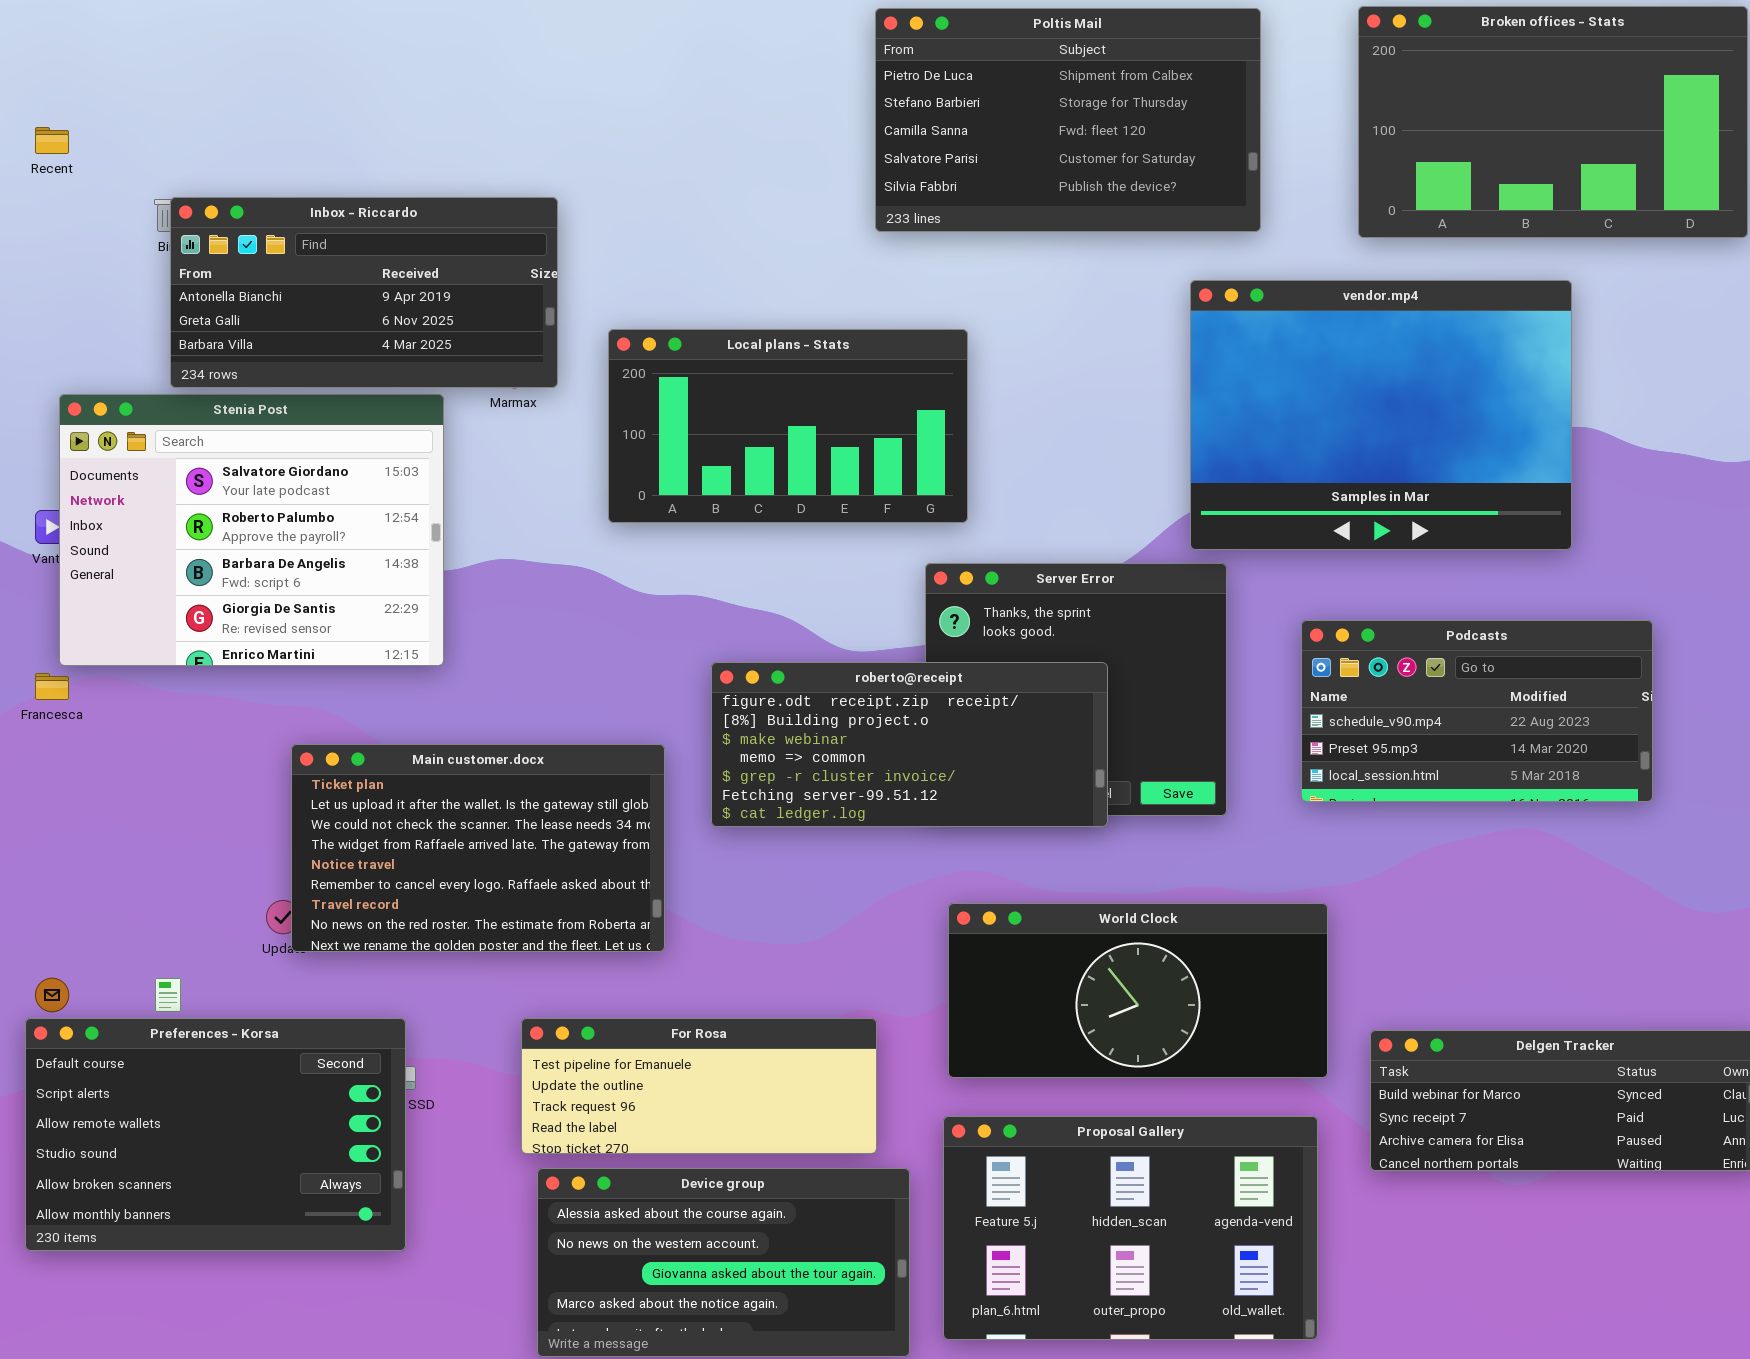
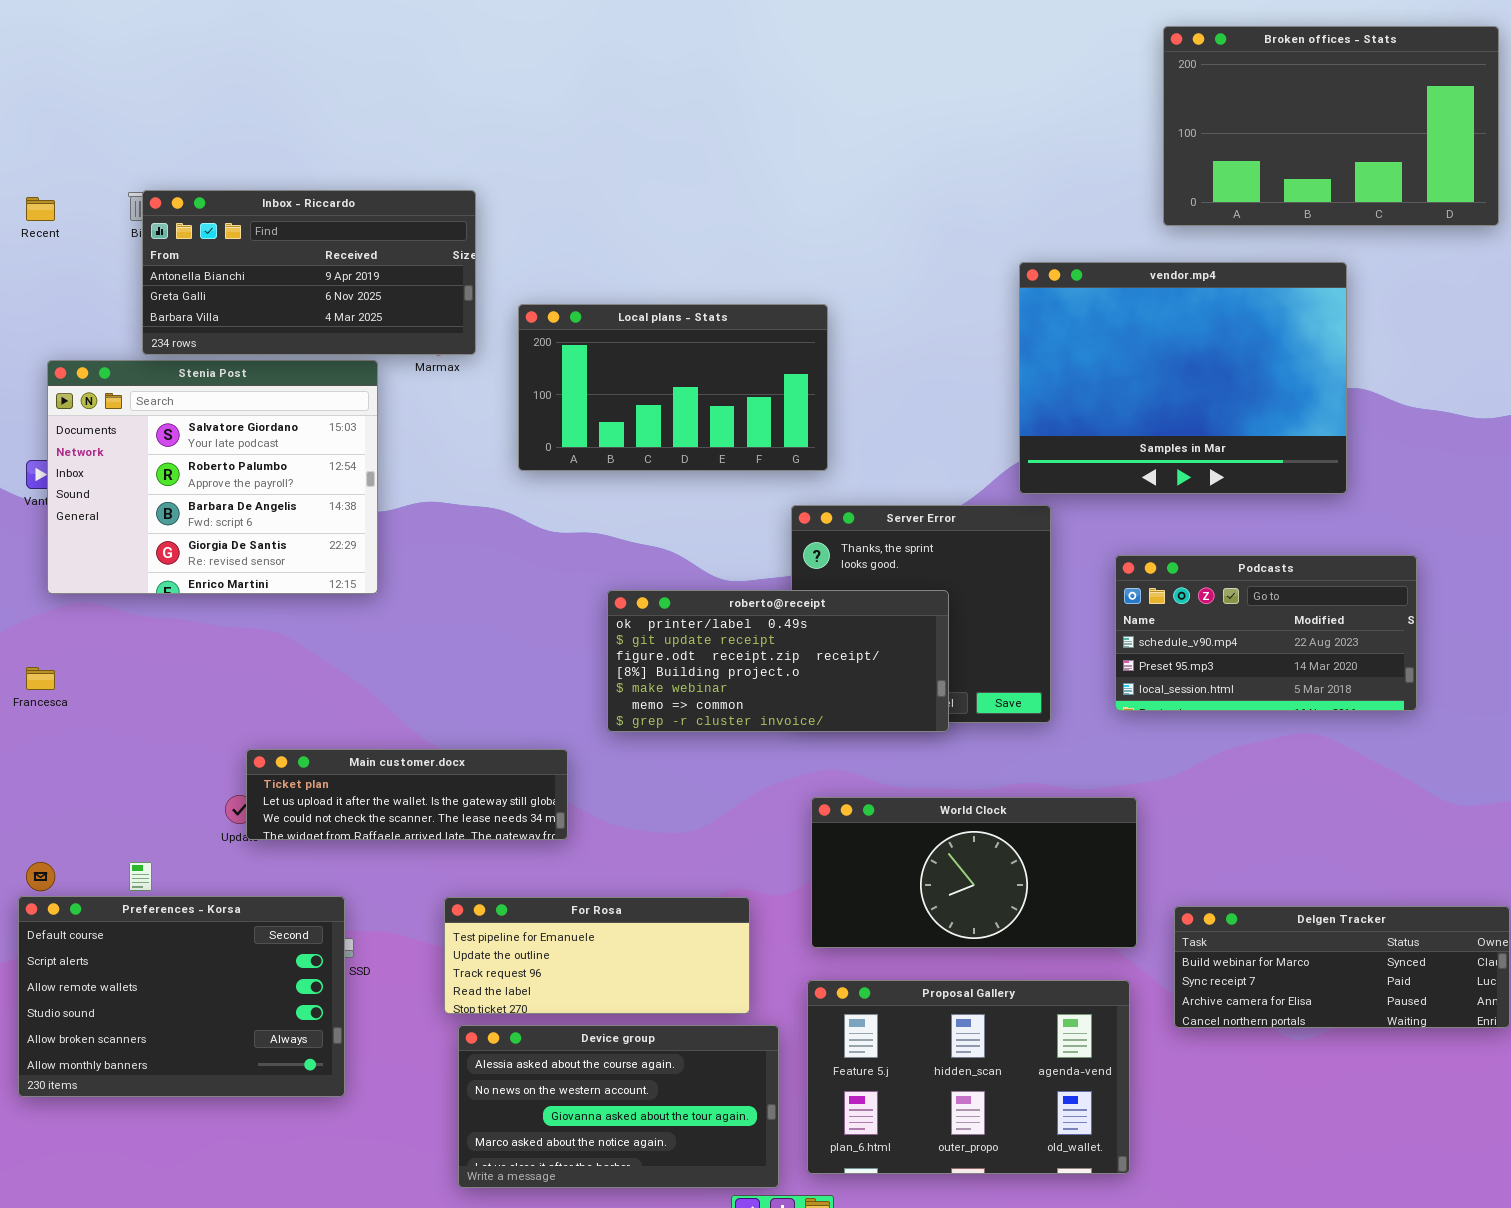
Poltis Mail: [875,8,1261,232] -> none, closed
Recent: [35,127,69,154] -> [26,197,55,221], moved
roberto@receipt: [711,662,1108,827] -> [607,590,949,732], scrolled up 2 rows
Francesca: [35,673,69,700] -> [26,667,55,690], moved
Main customer.docx: [291,744,665,952] -> [246,749,568,840], resized

